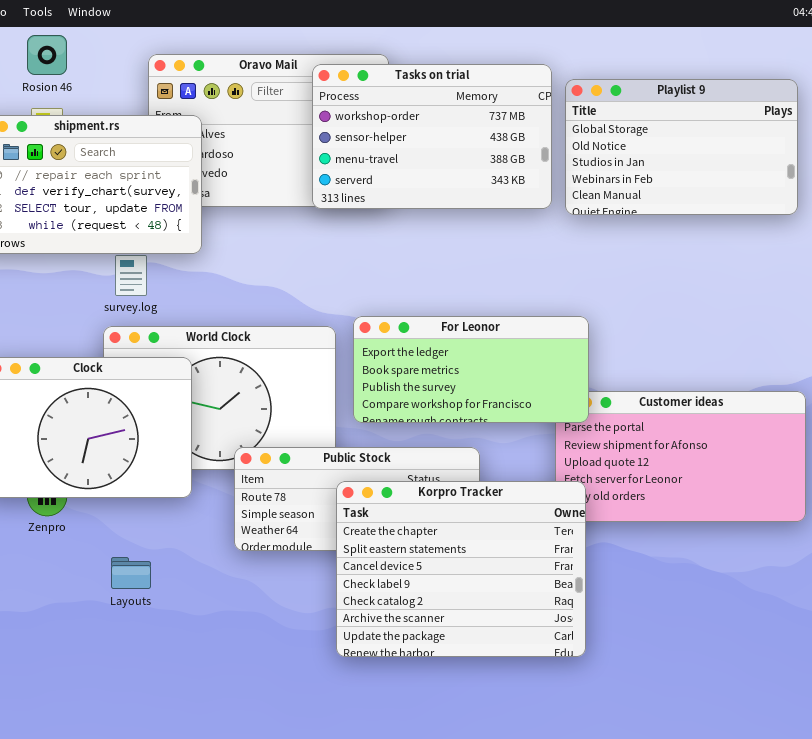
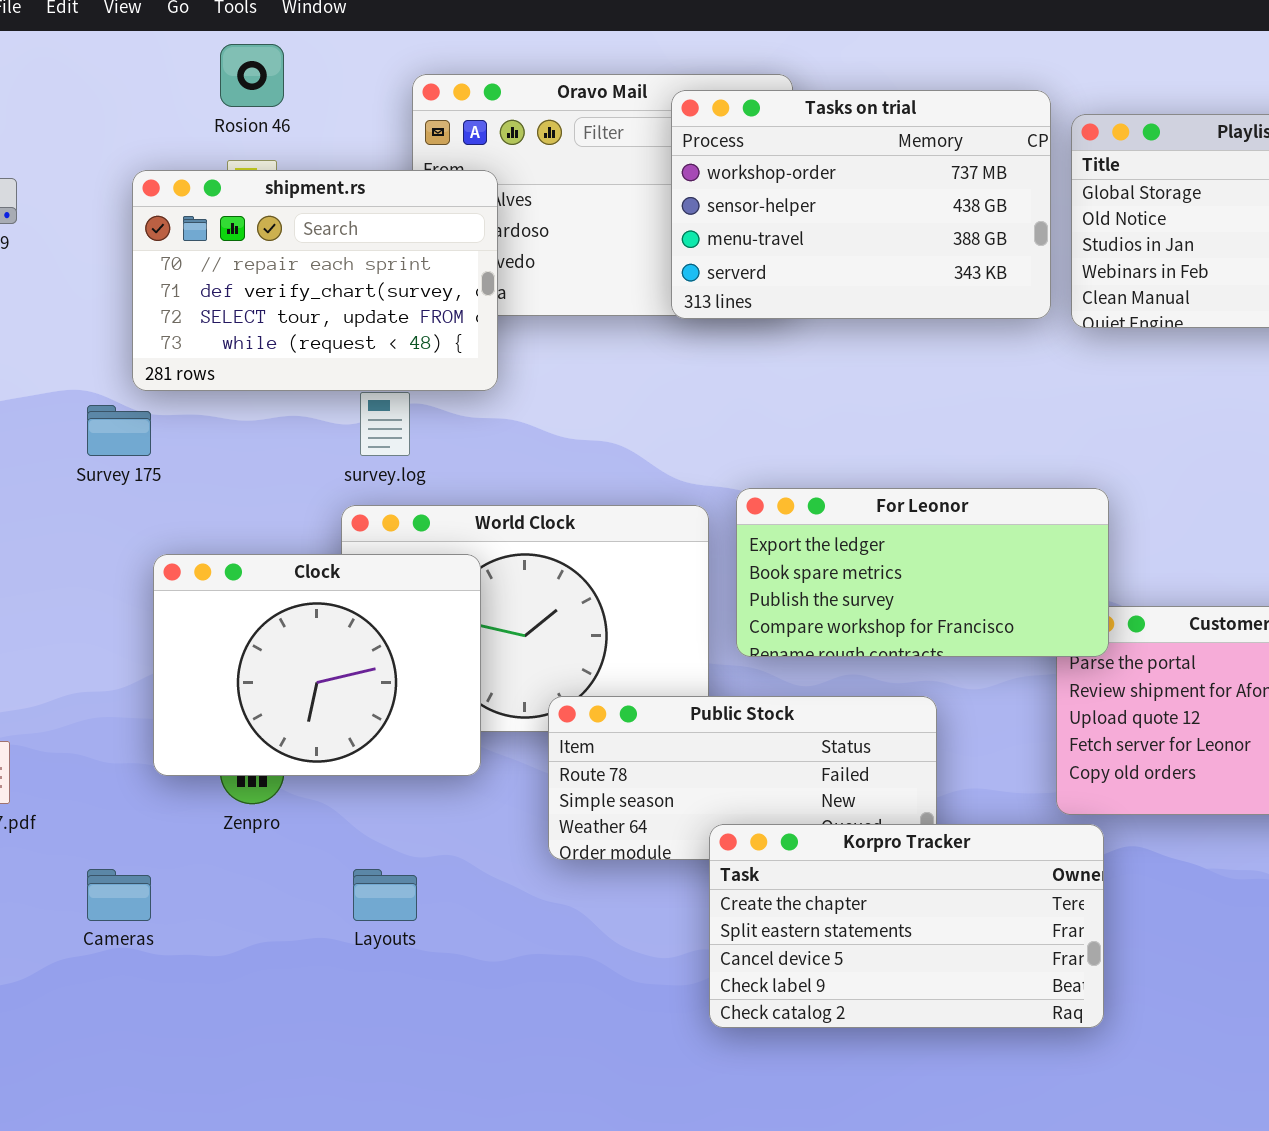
Korpro Tracker: [336,481,586,657] -> [709,824,1104,1028], resized

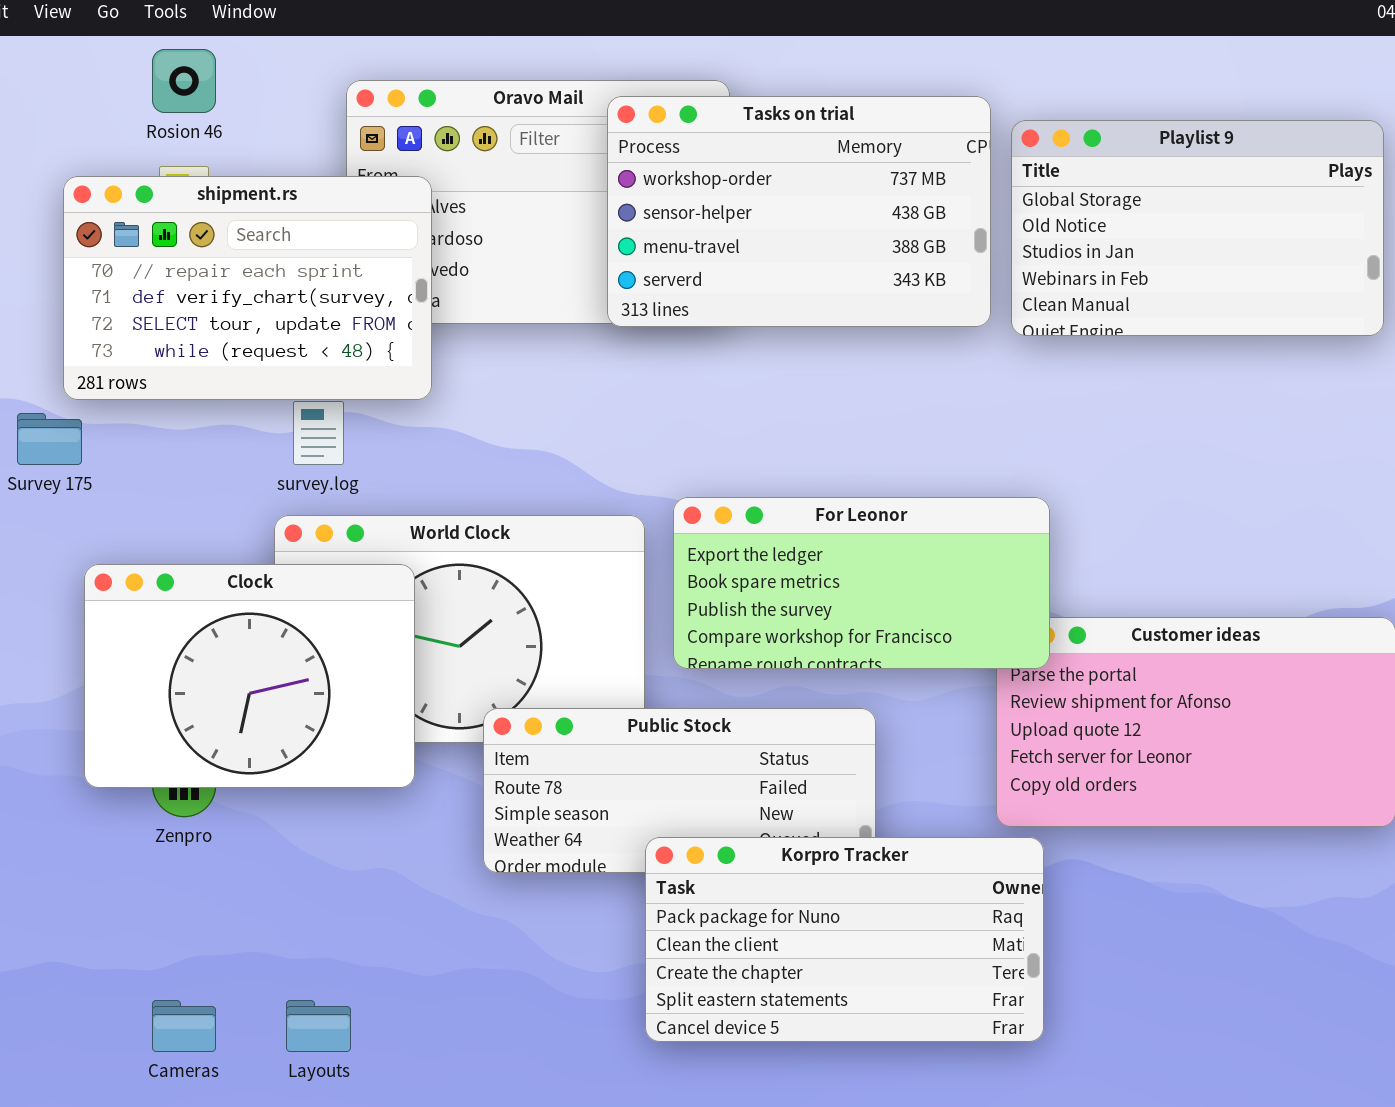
Korpro Tracker: [709,824,1104,1028] -> [645,837,1044,1042], scrolled up 2 rows
Cameras: [87,869,151,921] -> [152,1000,216,1052], moved
Layouts: [353,869,417,921] -> [286,1000,351,1052], moved

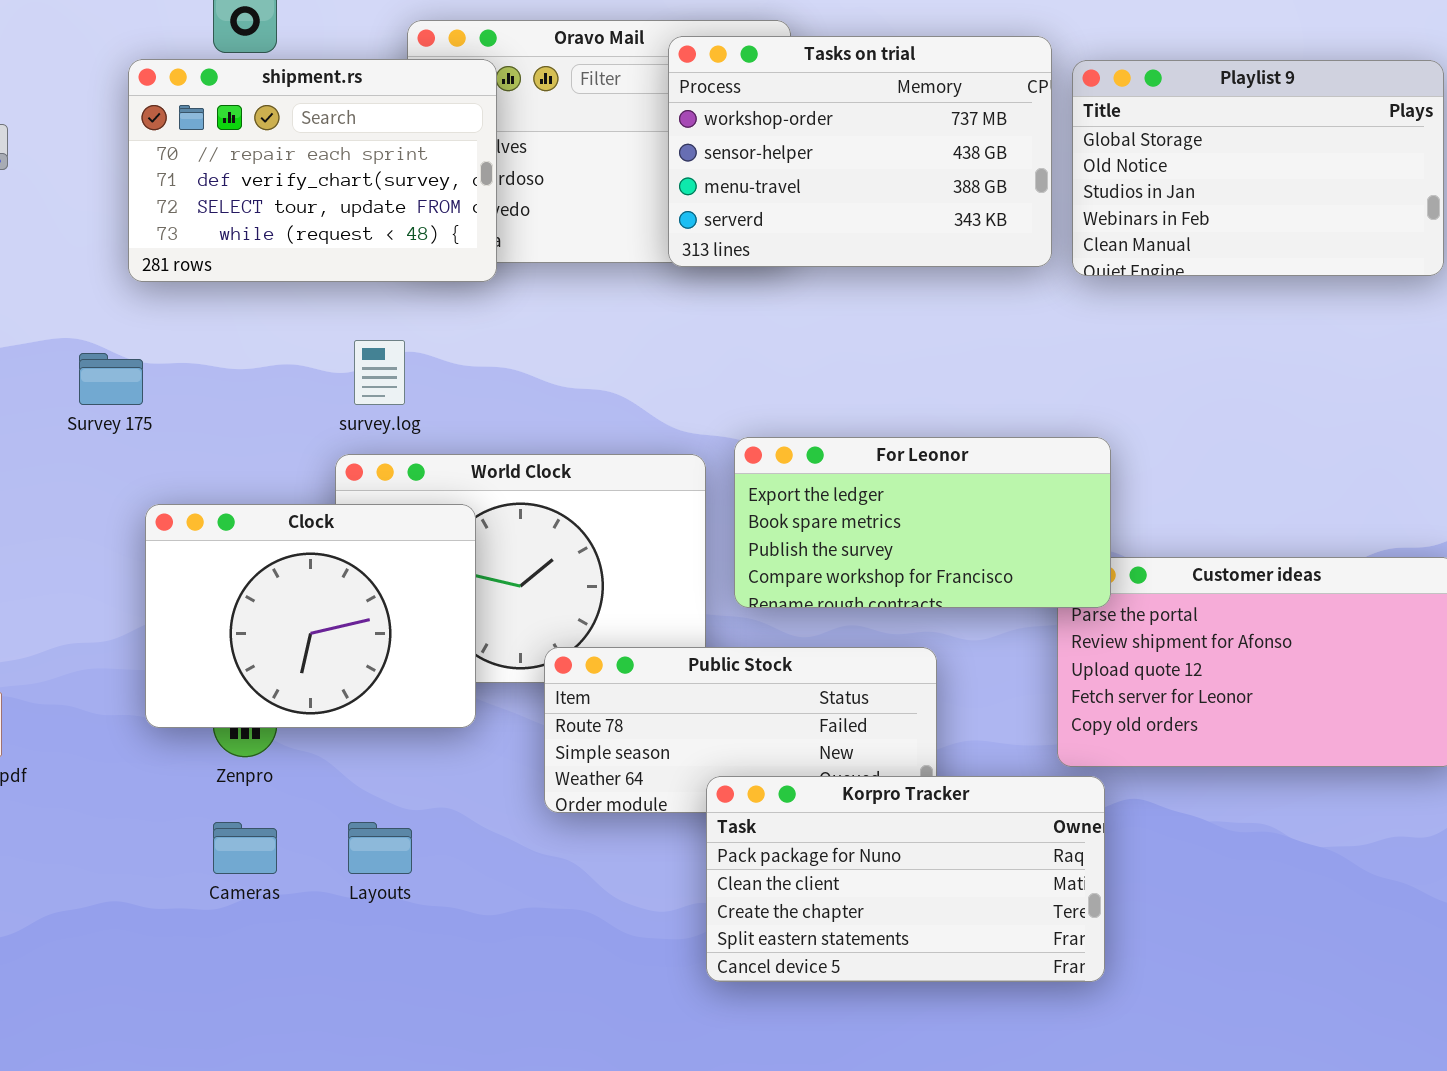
shipment.rs: [63,176,432,400] -> [128,59,497,282], moved
Cameras: [152,1000,216,1052] -> [213,822,277,874], moved
Layouts: [286,1000,351,1052] -> [348,822,412,874], moved

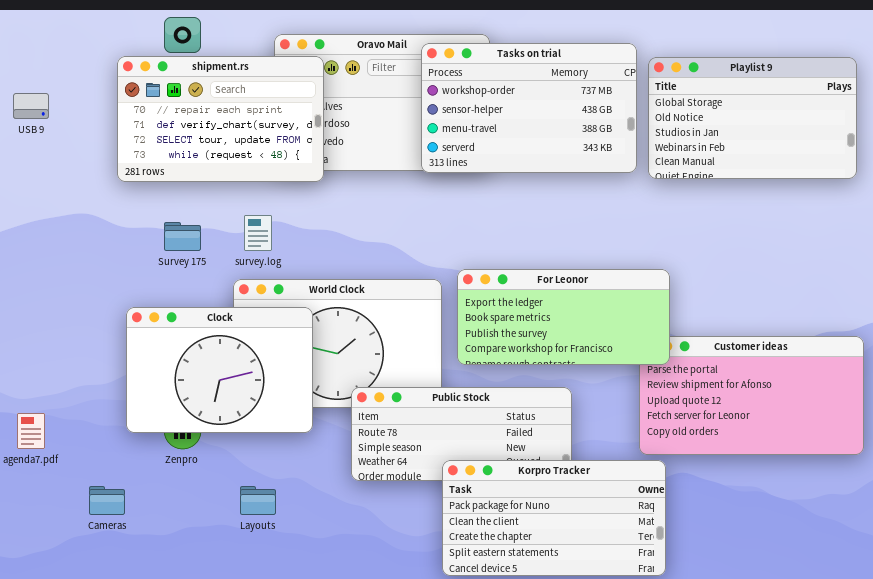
Survey 175: [79,353,143,405] -> [164,222,201,251], moved
Cameras: [213,822,277,874] -> [89,486,125,515], moved

